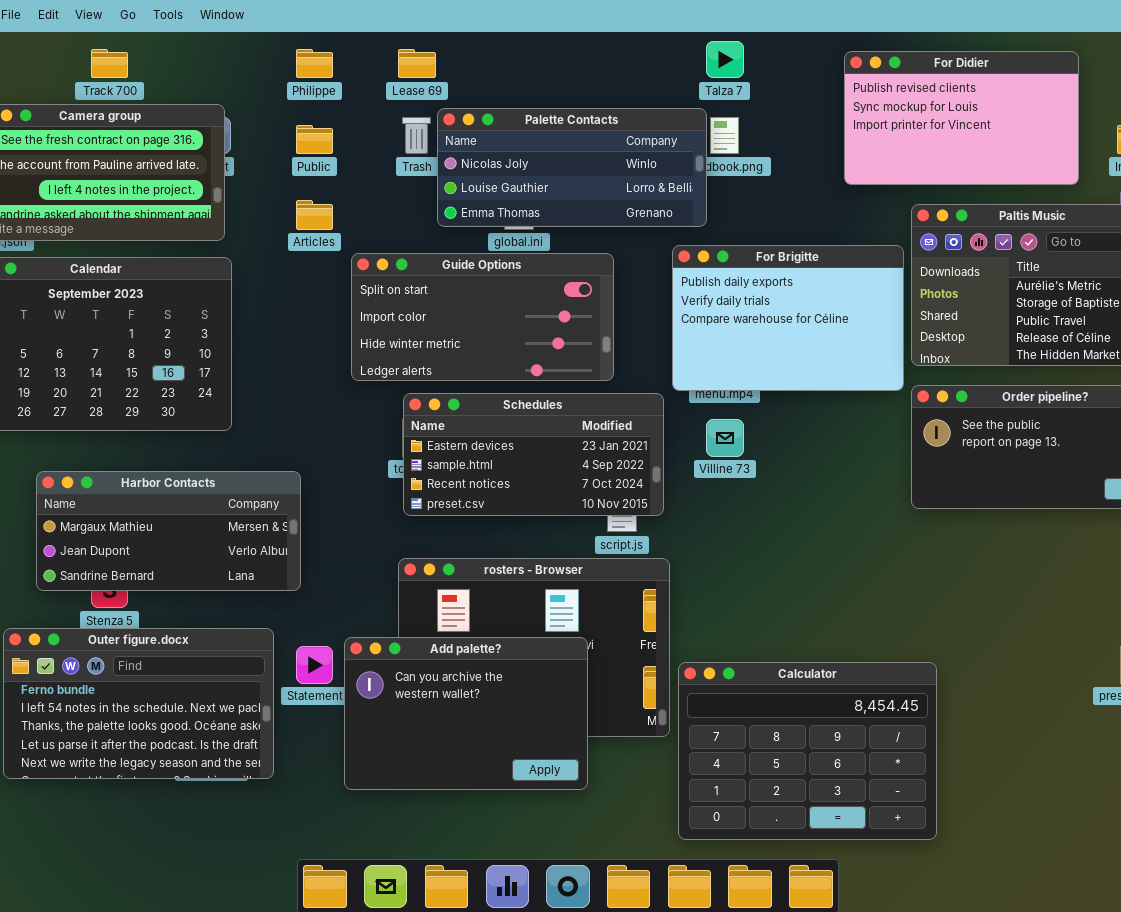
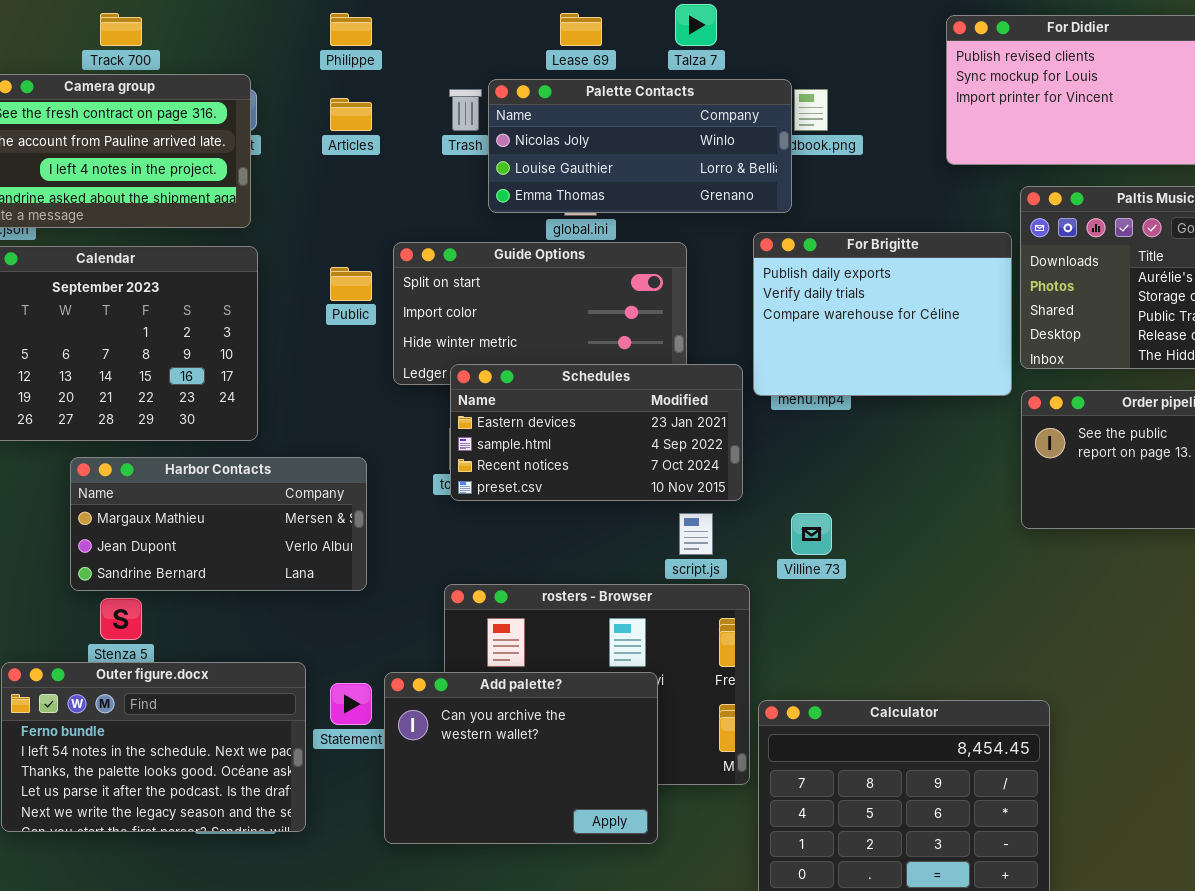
Talza 7: [706,41,744,78] -> [675,4,717,46], moved
Lease 69: [398,49,436,78] -> [560,13,602,46], moved
Public: [296,125,333,154] -> [330,267,372,301], moved
Articles: [296,200,333,230] -> [330,98,372,131], moved
Schedules: [403,393,664,516] -> [450,364,743,501], moved
Villine 73: [706,419,744,457] -> [791,513,832,555], moved
Harbor Contacts: [36,471,301,591] -> [70,457,367,591], moved

